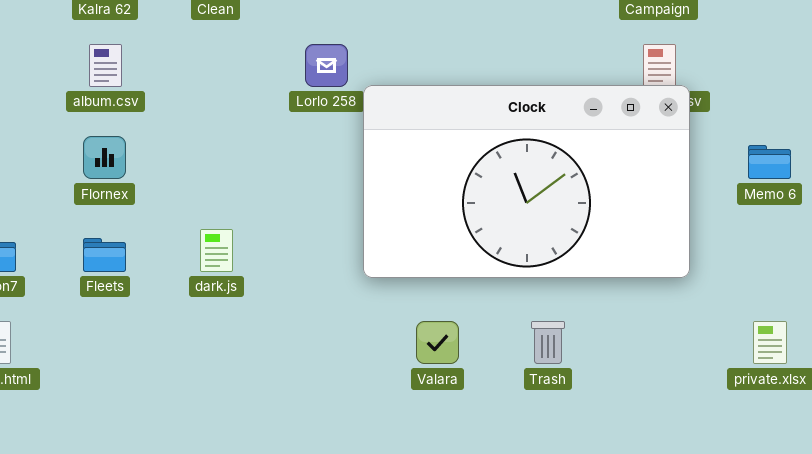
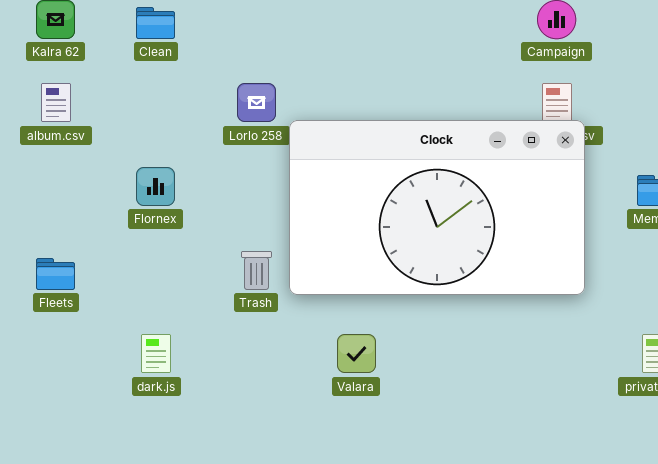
Flornex: [83,136,126,179] -> [136,167,175,206], moved
dark.js: [200,229,233,272] -> [141,334,171,373], moved
Trash: [531,321,565,364] -> [241,251,272,290], moved

